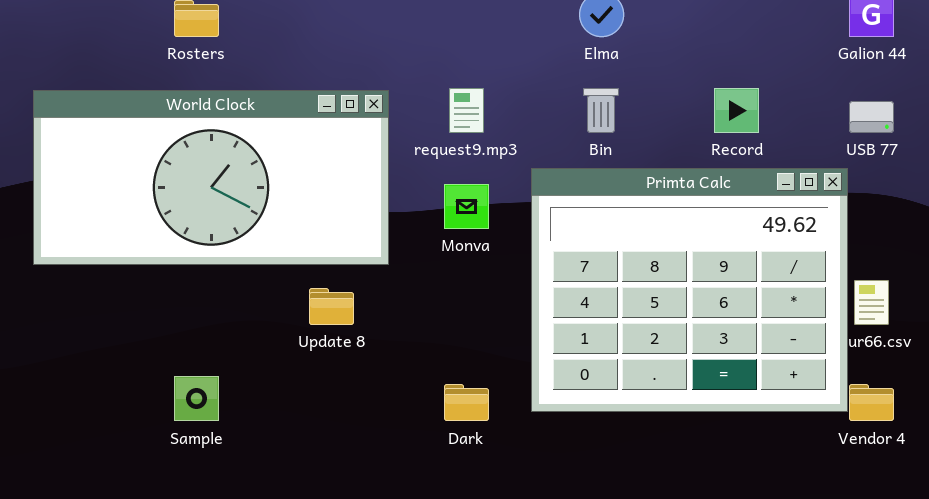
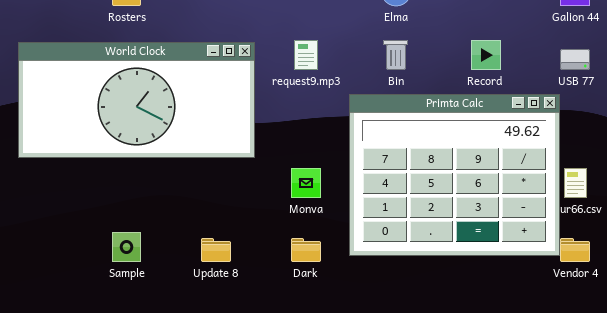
Monva: [444,184,489,229] -> [291,168,321,198], moved
Update 8: [309,288,354,325] -> [201,238,231,262], moved

